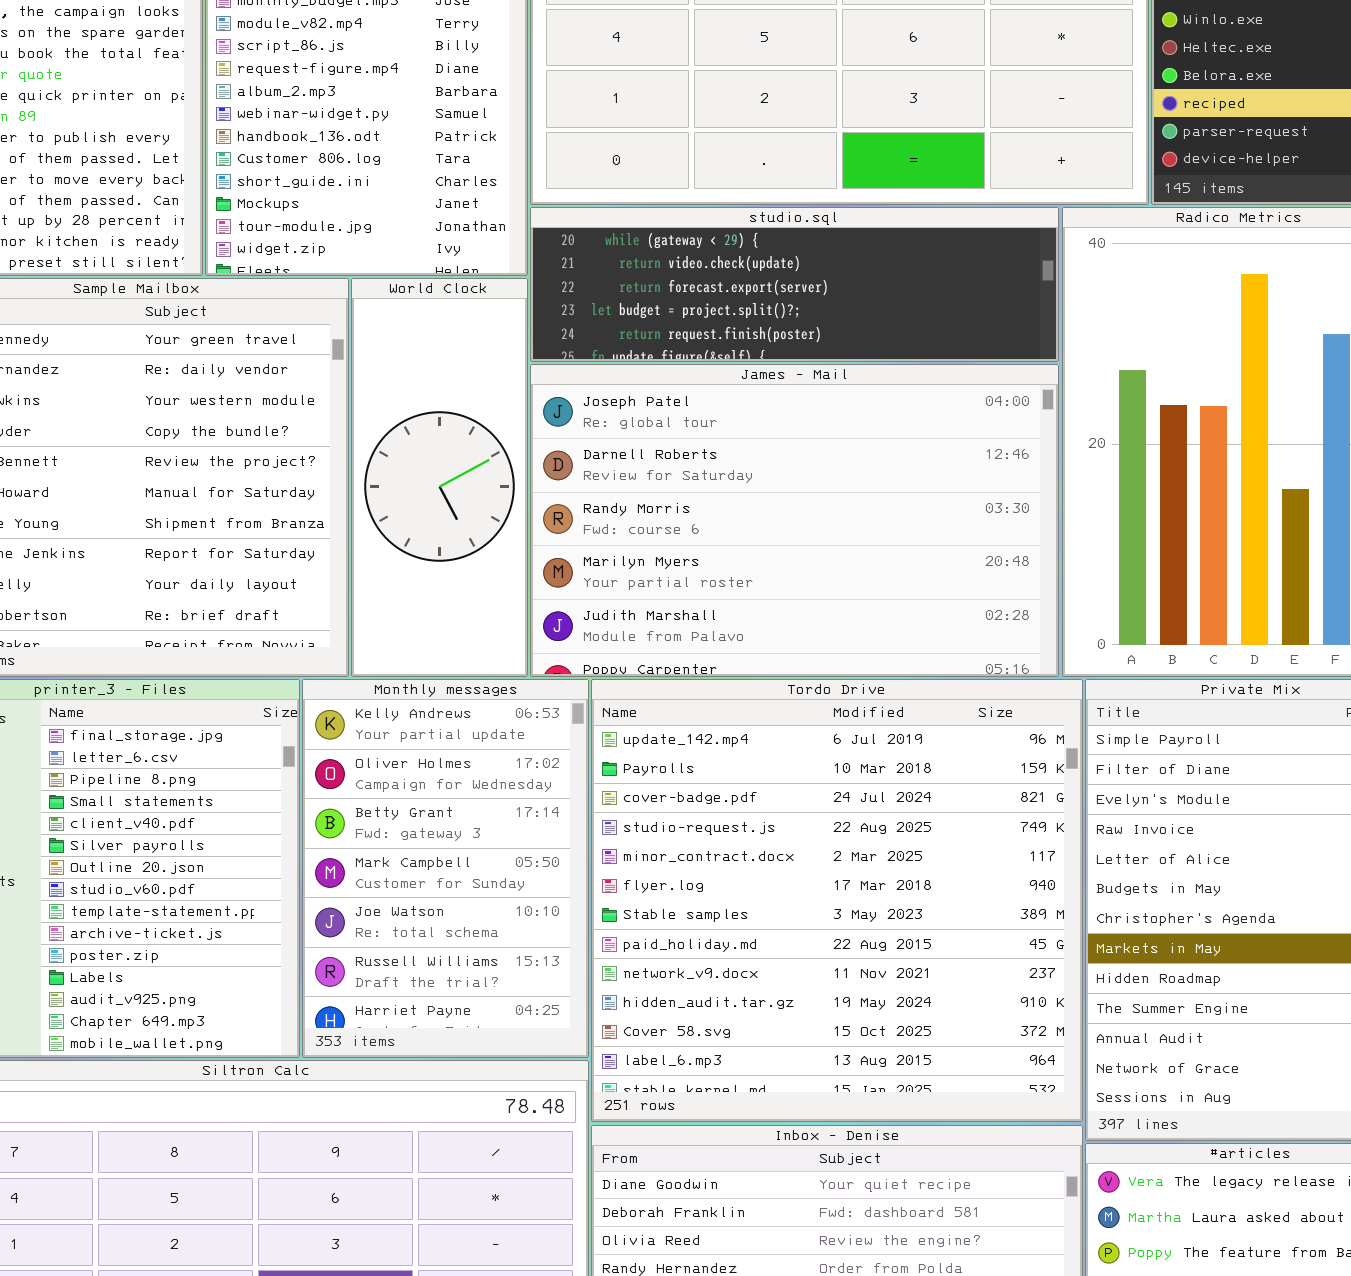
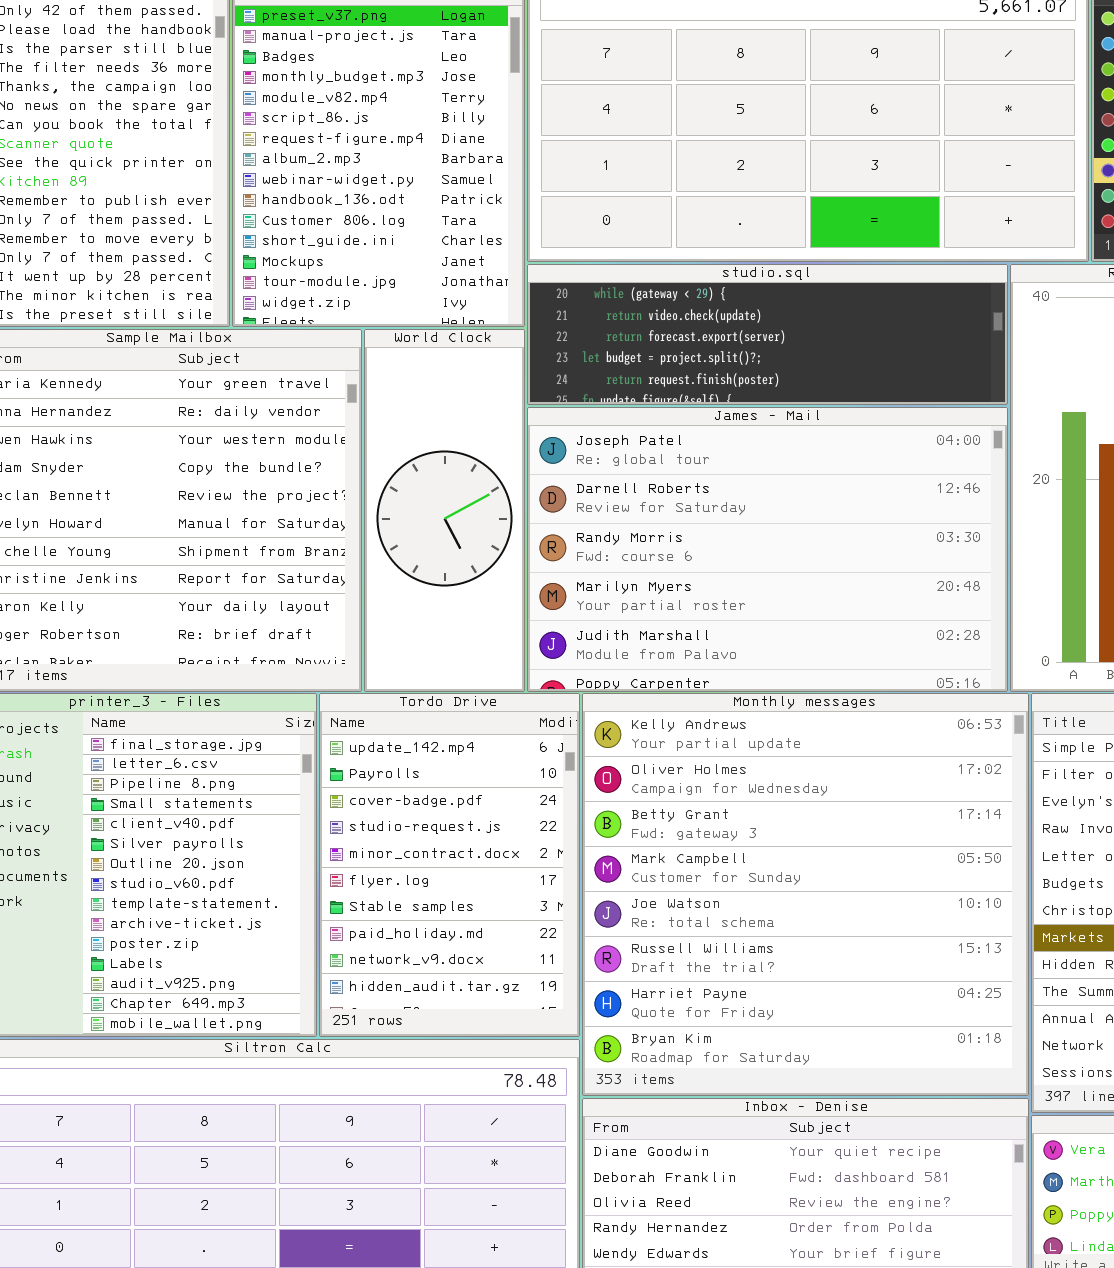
Monthly messages: [302,679,589,1058] -> [582,693,1029,1096], moved, resized
Tordo Drive: [591,679,1083,1122] -> [319,693,580,1037], moved, resized

